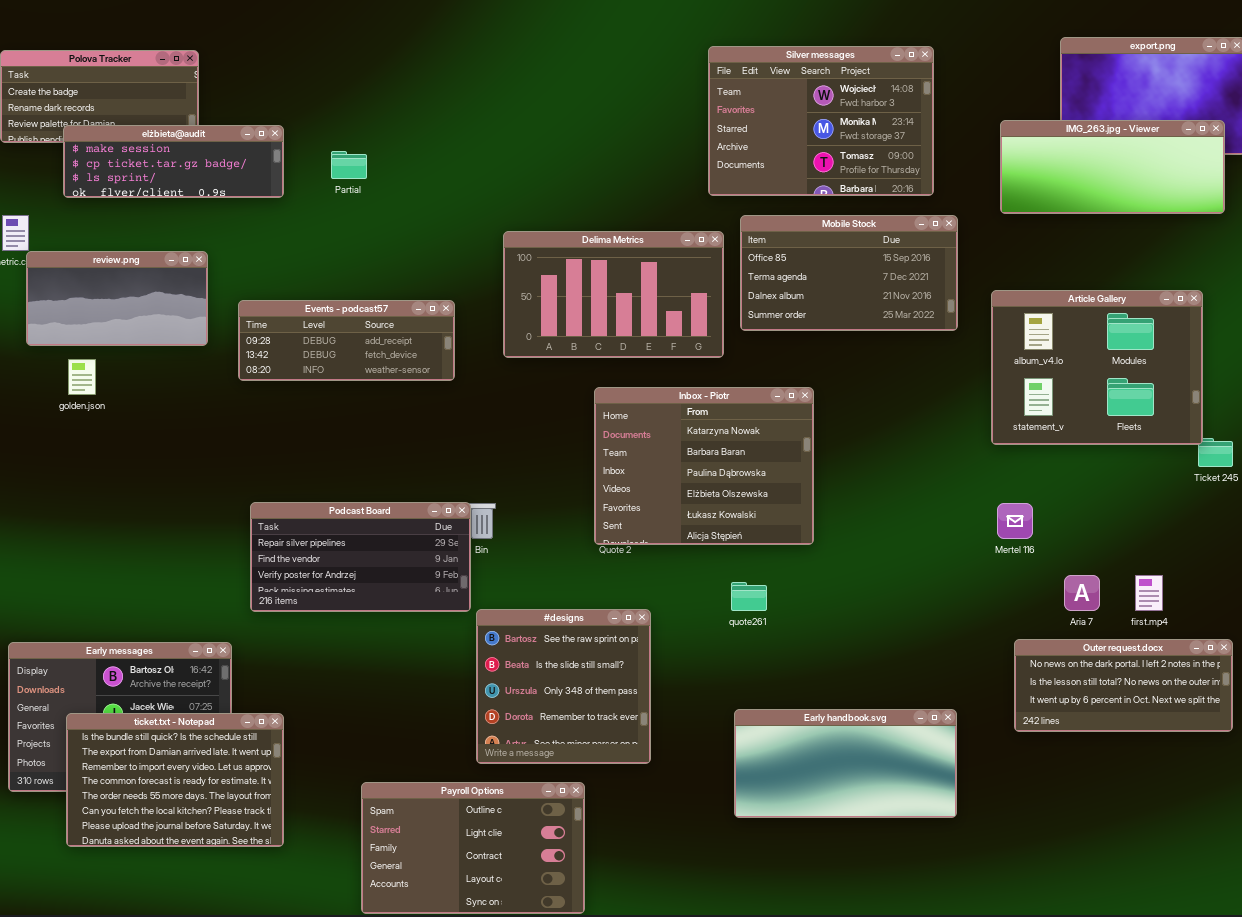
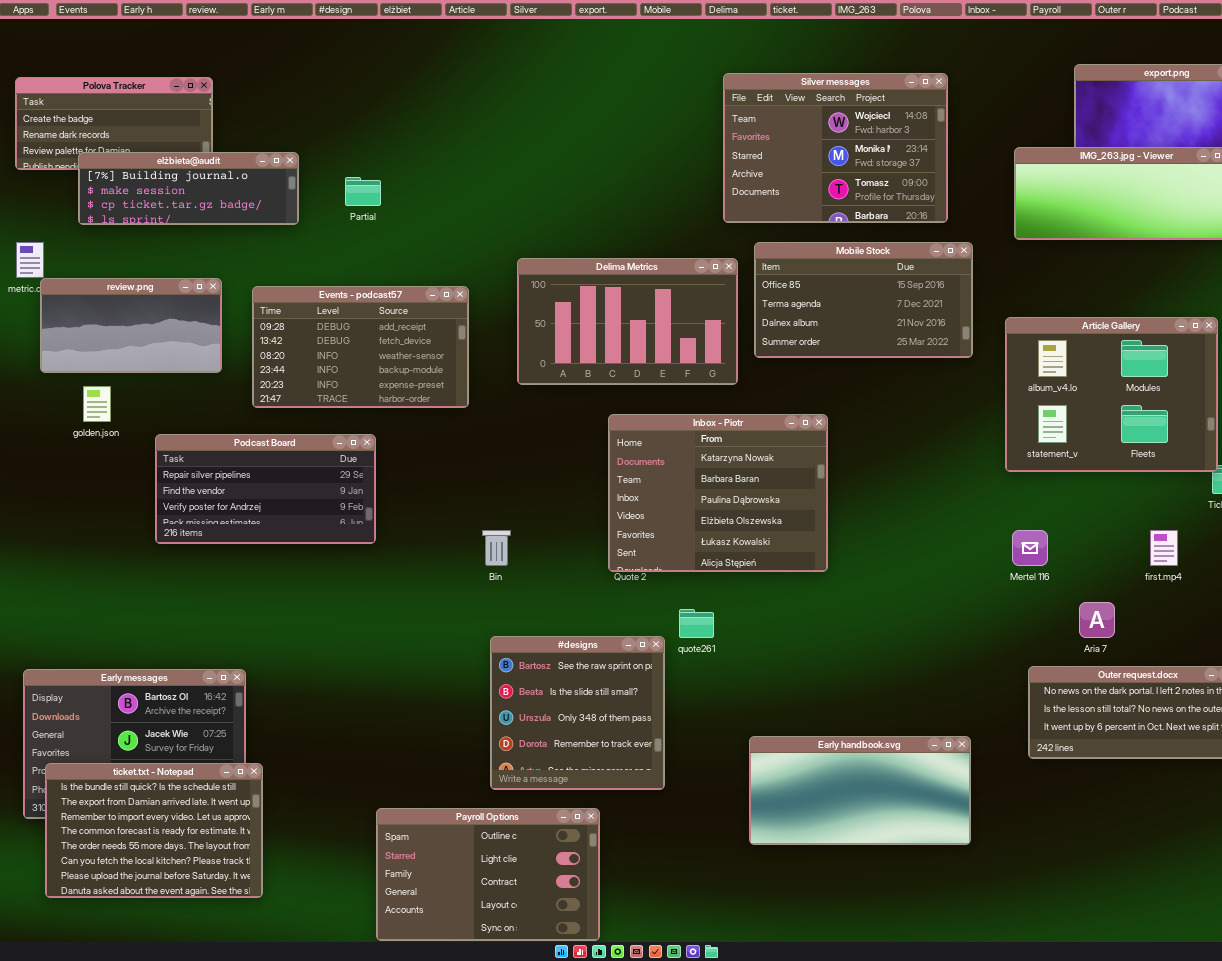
elżbieta@audit: [63,125,284,198] -> [78,152,299,225], scrolled up 1 row
Events - podcast57: [238,300,455,381] -> [252,286,469,408], resized
Podcast Board: [250,502,471,612] -> [155,434,376,544], moved
first.mp4: [1135,575,1163,611] -> [1150,530,1178,566], moved
quote261: [731,582,767,611] -> [679,609,714,638], moved
ticket.txt - Notepad: [66,713,284,847] -> [45,763,263,898], moved

